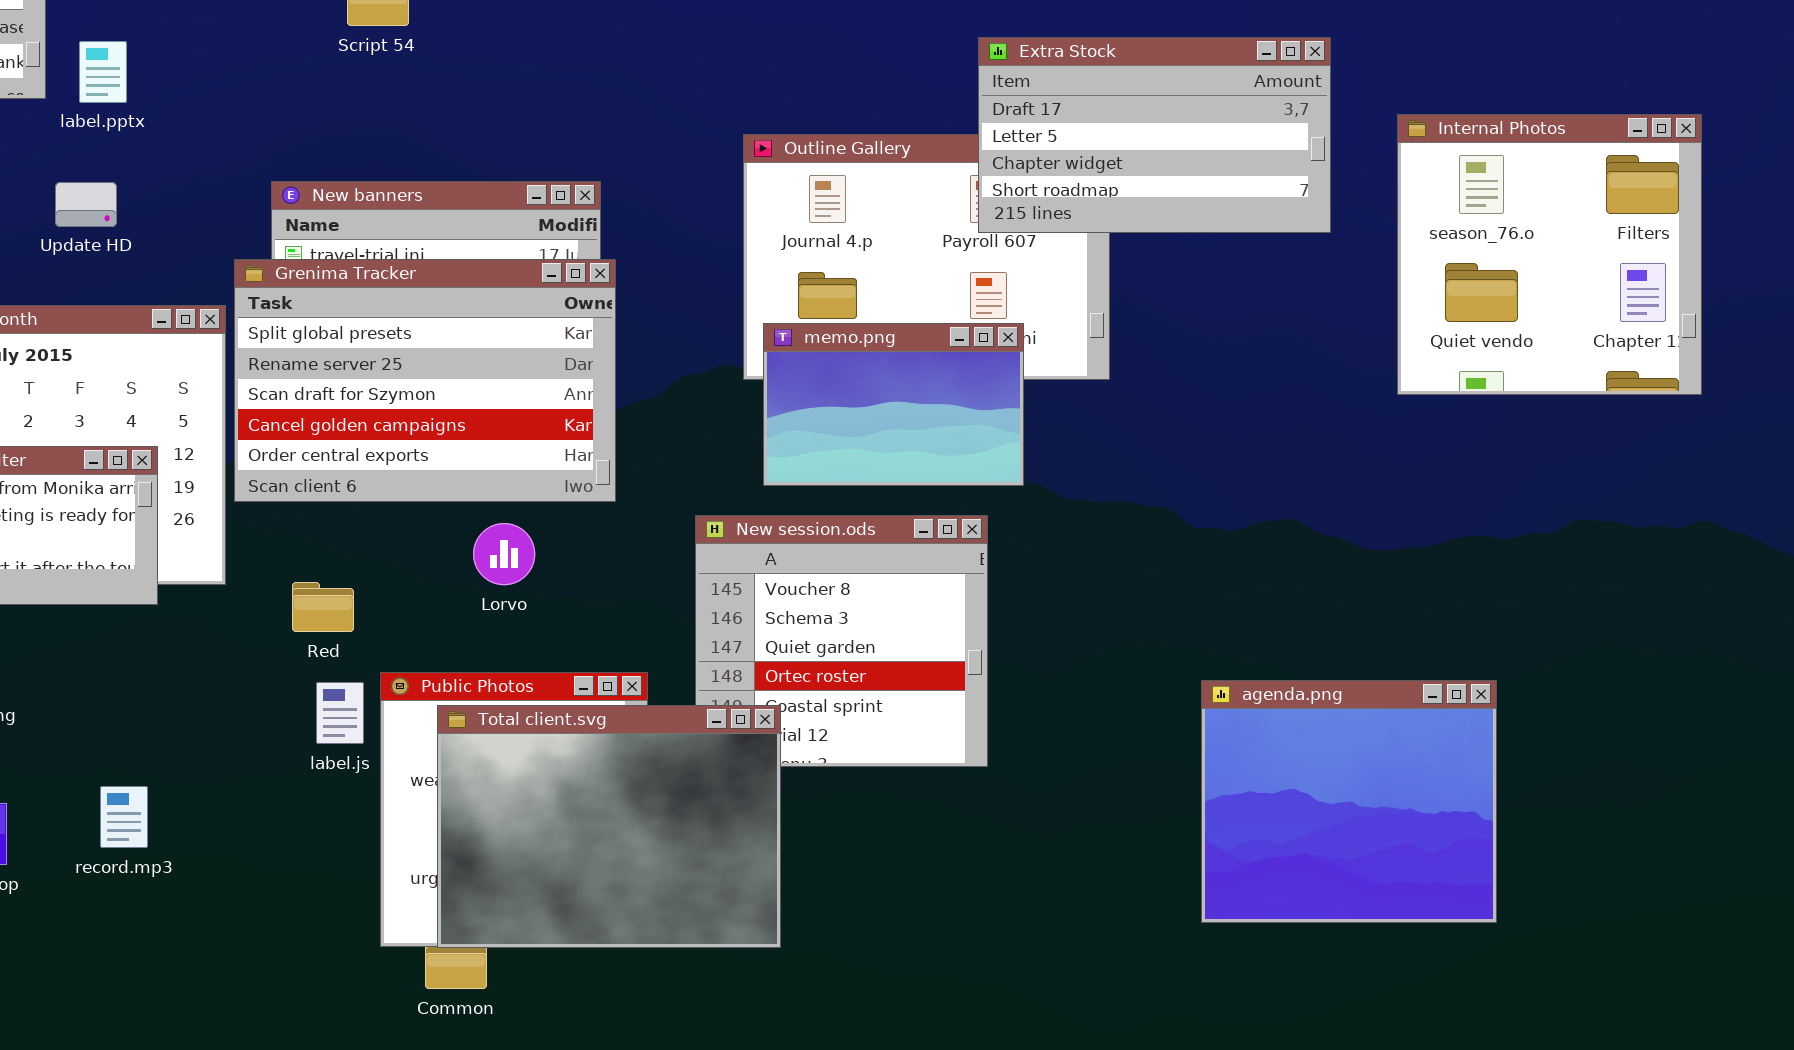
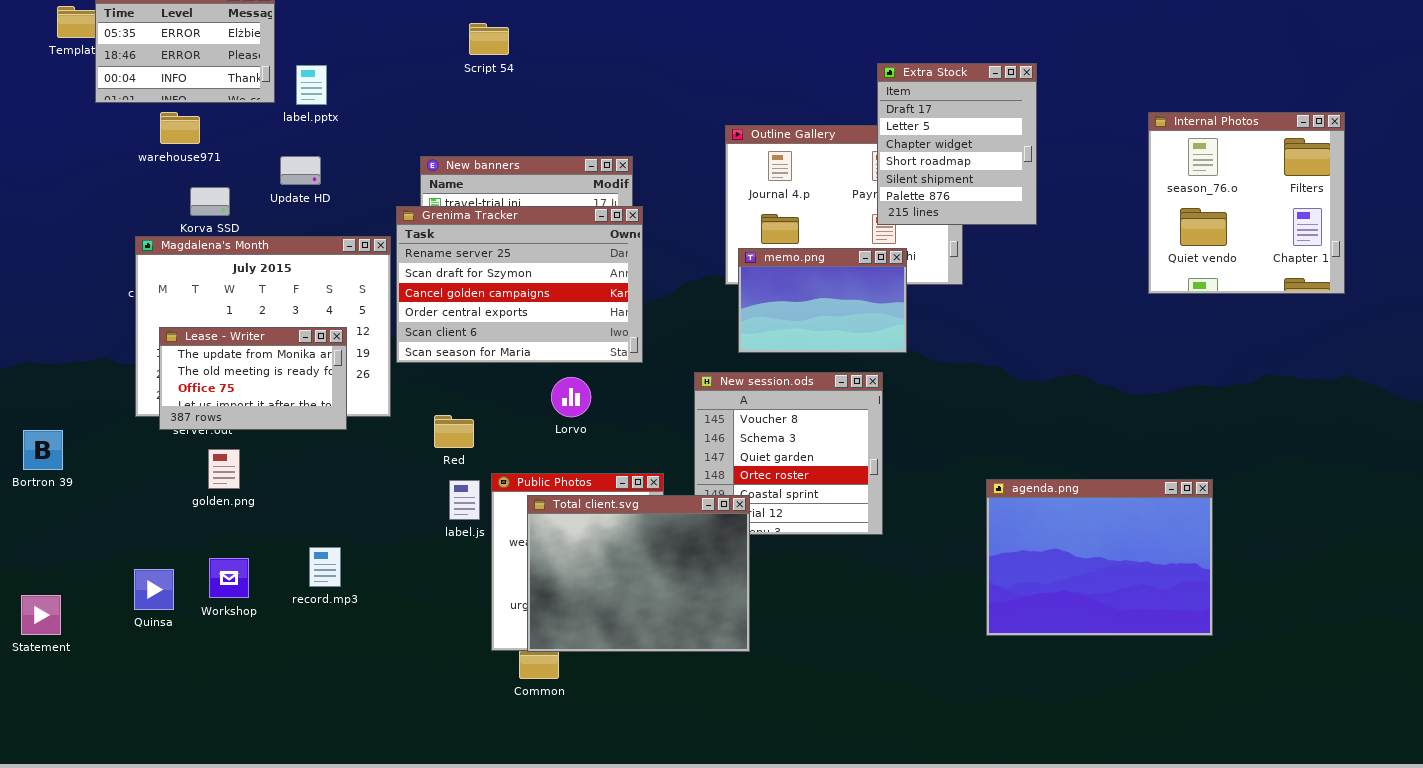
Extra Stock: [978,37,1331,233] -> [877,63,1037,225], resized
Grenima Tracker: [234,259,616,502] -> [396,206,643,363], scrolled down 1 row
agenda.png: [1201,680,1497,923] -> [986,479,1213,636], resized

